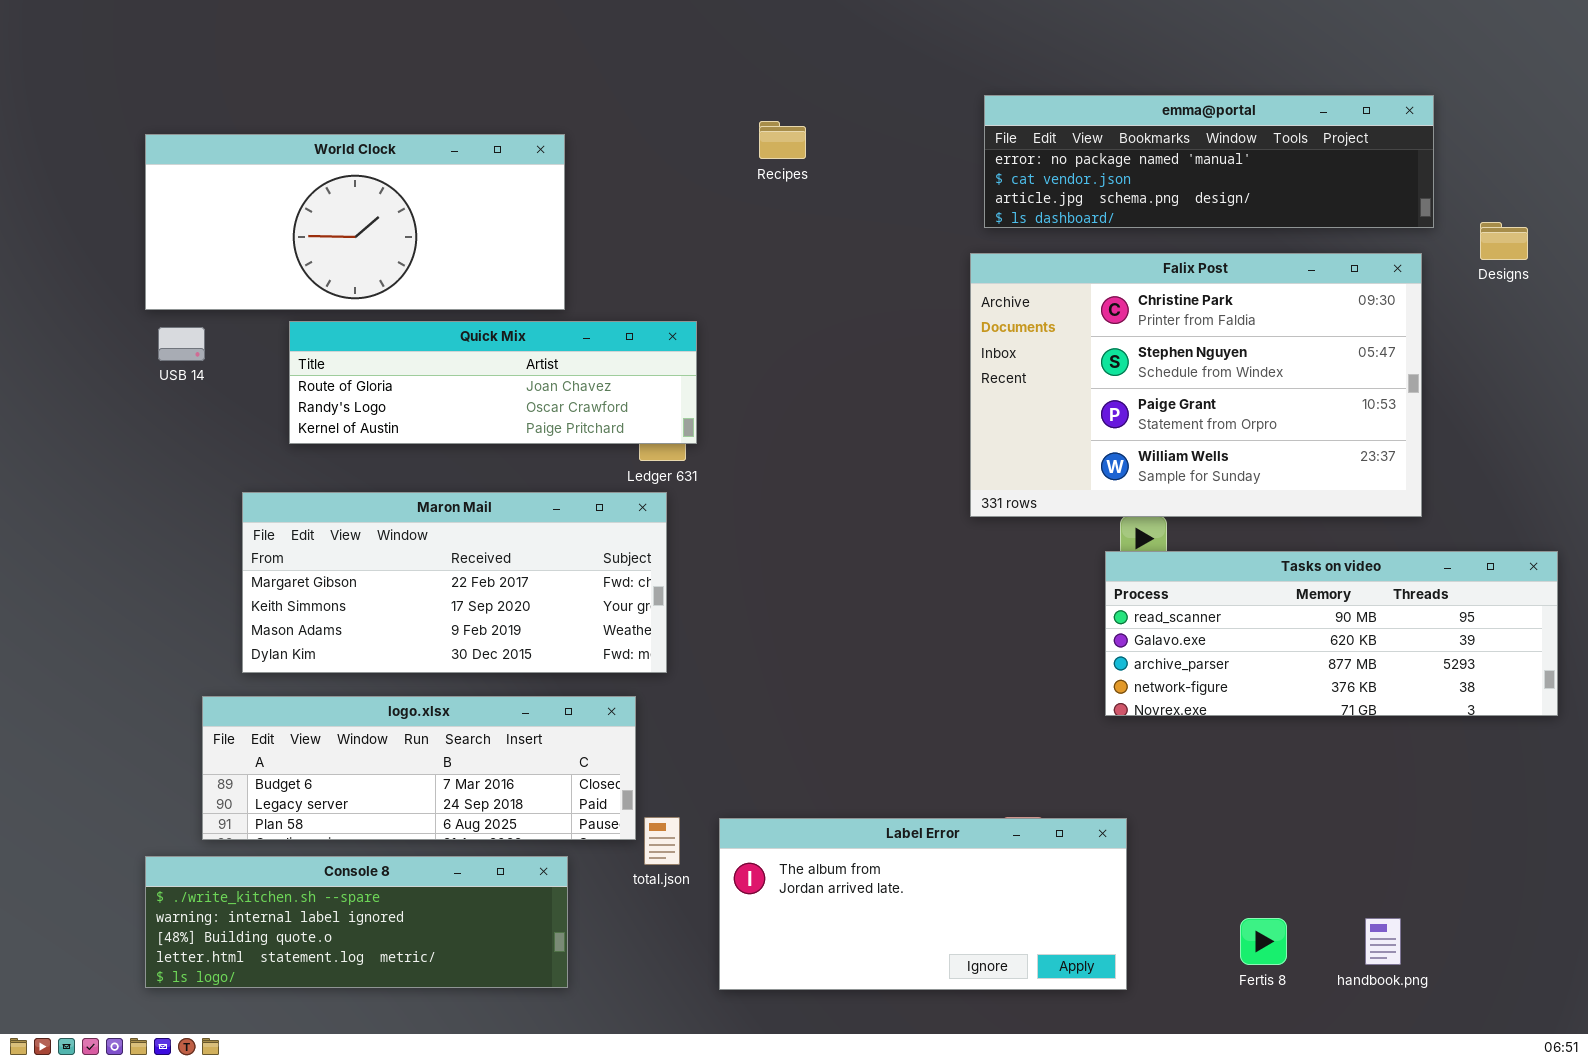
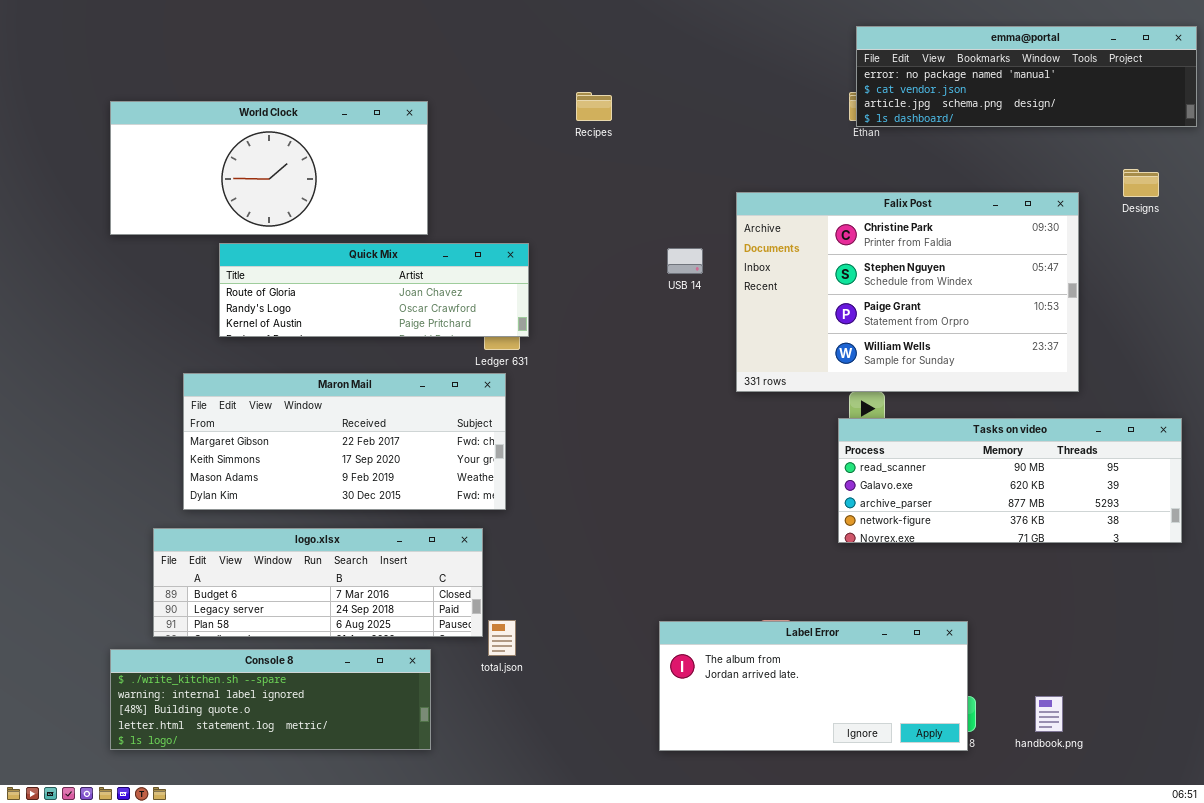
emma@portal: [984,95,1434,228] -> [856,26,1197,127], moved
USB 14: [158,327,205,361] -> [667,248,703,274], moved
Label Error: [719,818,1127,990] -> [659,621,968,751], moved

